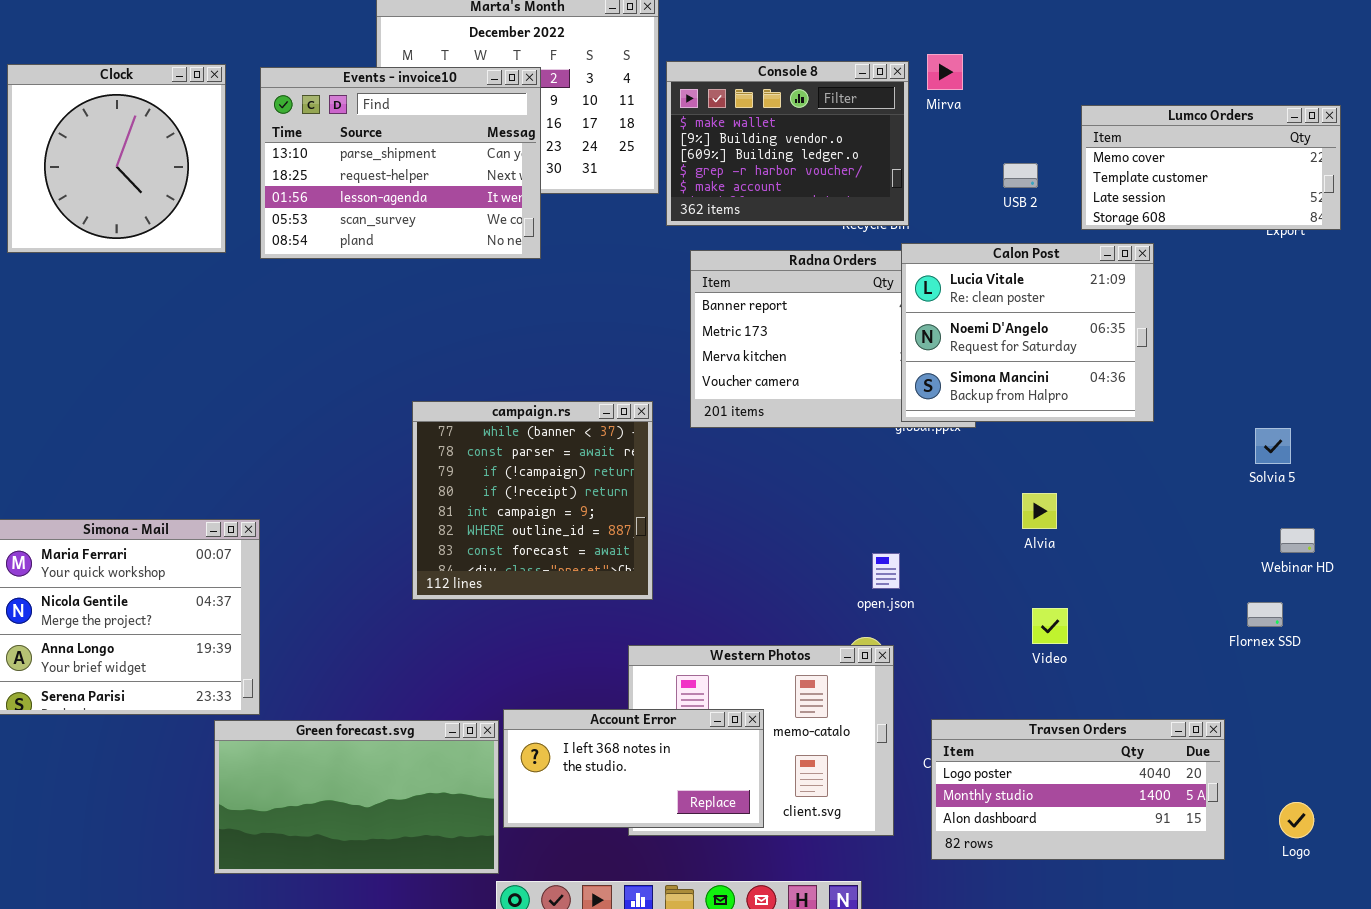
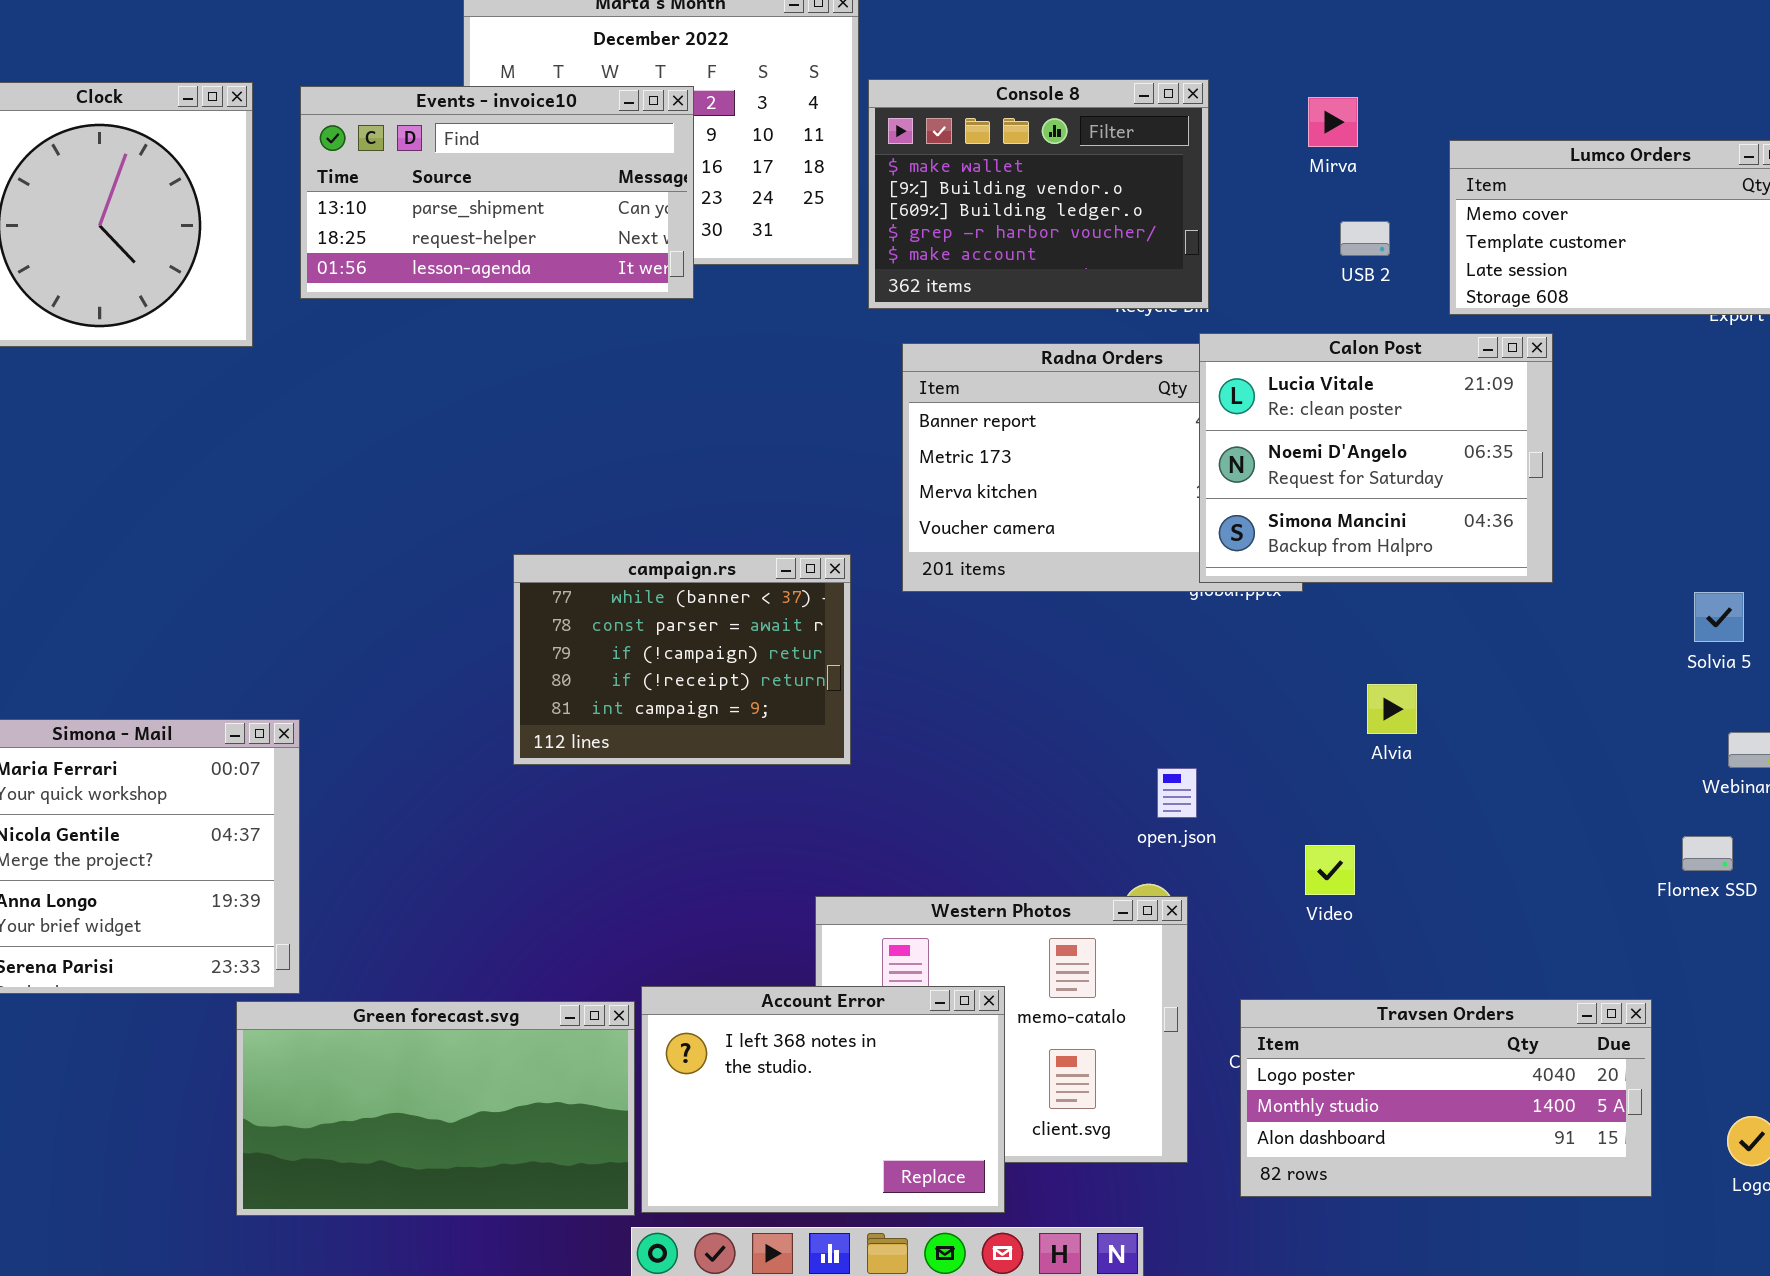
Mirva: [927,54,963,90] -> [1308,97,1358,147], moved
Events - invoice10: [260,67,541,259] -> [300,86,694,299], resized
campaign.rs: [412,401,653,600] -> [513,554,851,765], resized
Video: [1032,608,1068,644] -> [1305,845,1355,895], moved
Account Error: [503,709,764,828] -> [641,986,1005,1213], resized

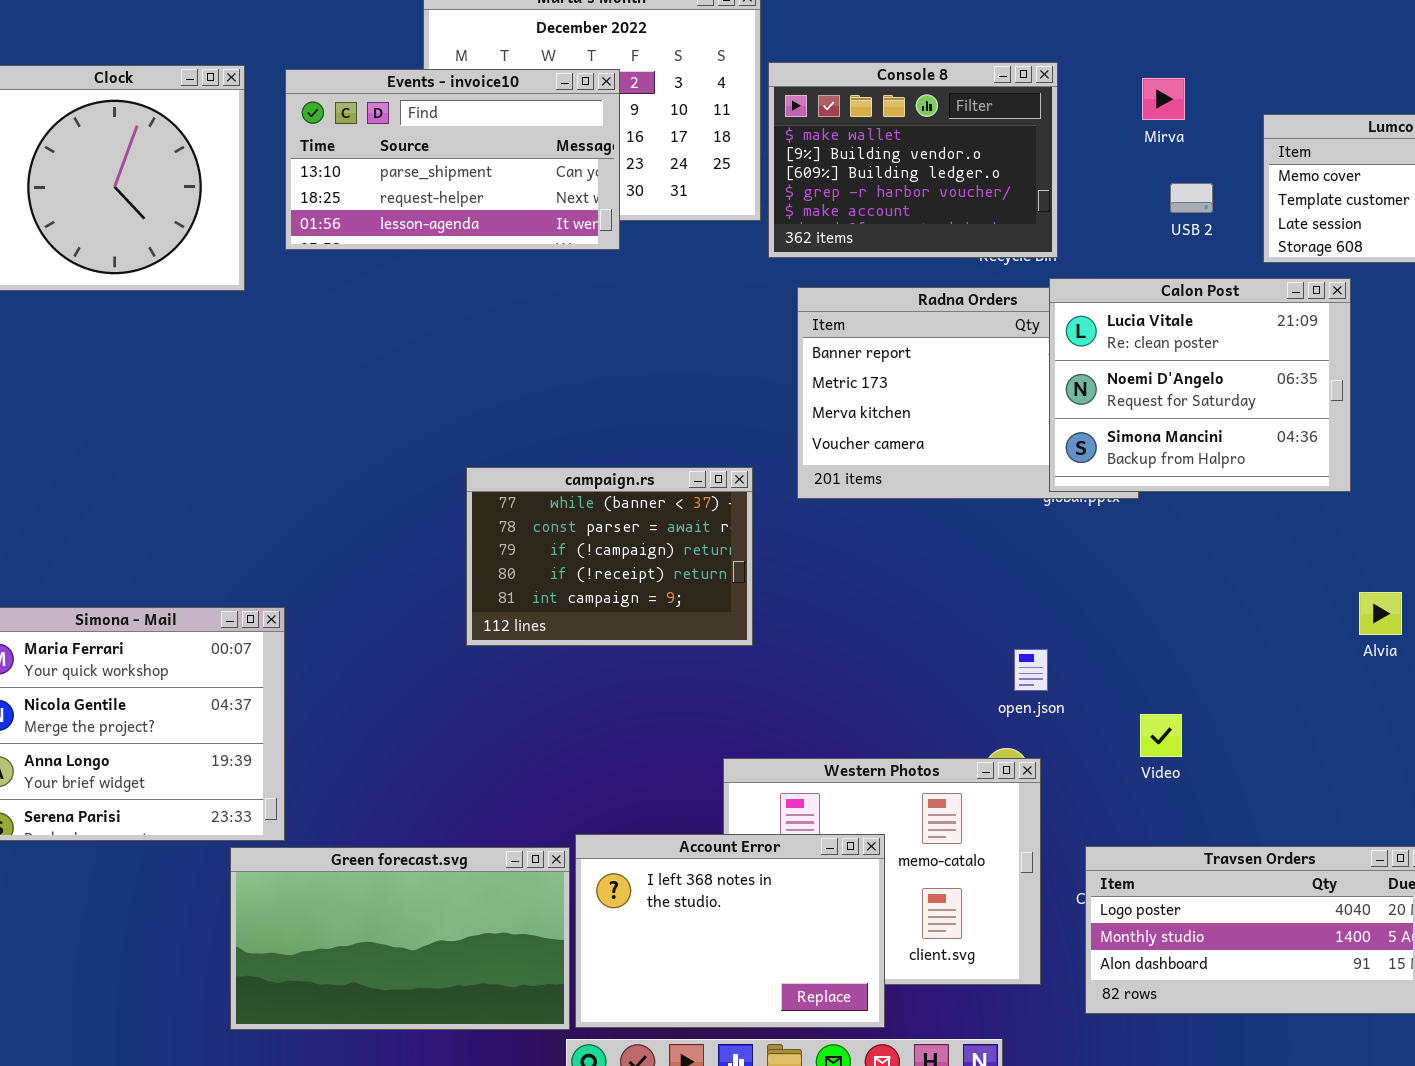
Alvia: [1367,684,1417,734] -> [1359,592,1402,635], moved

